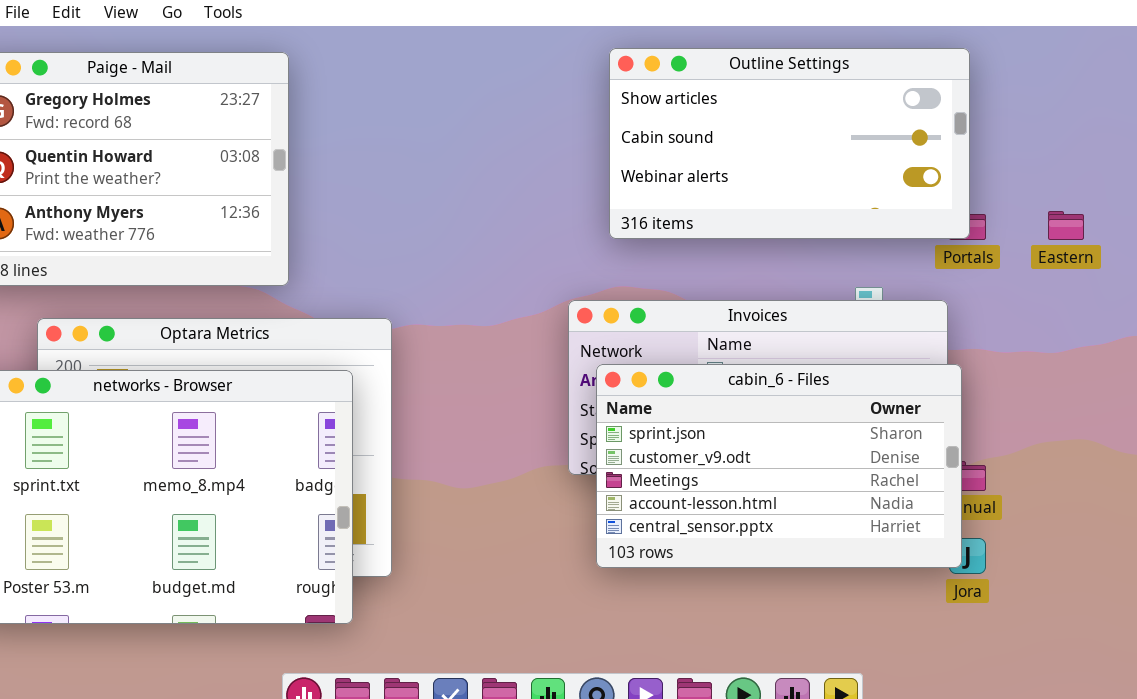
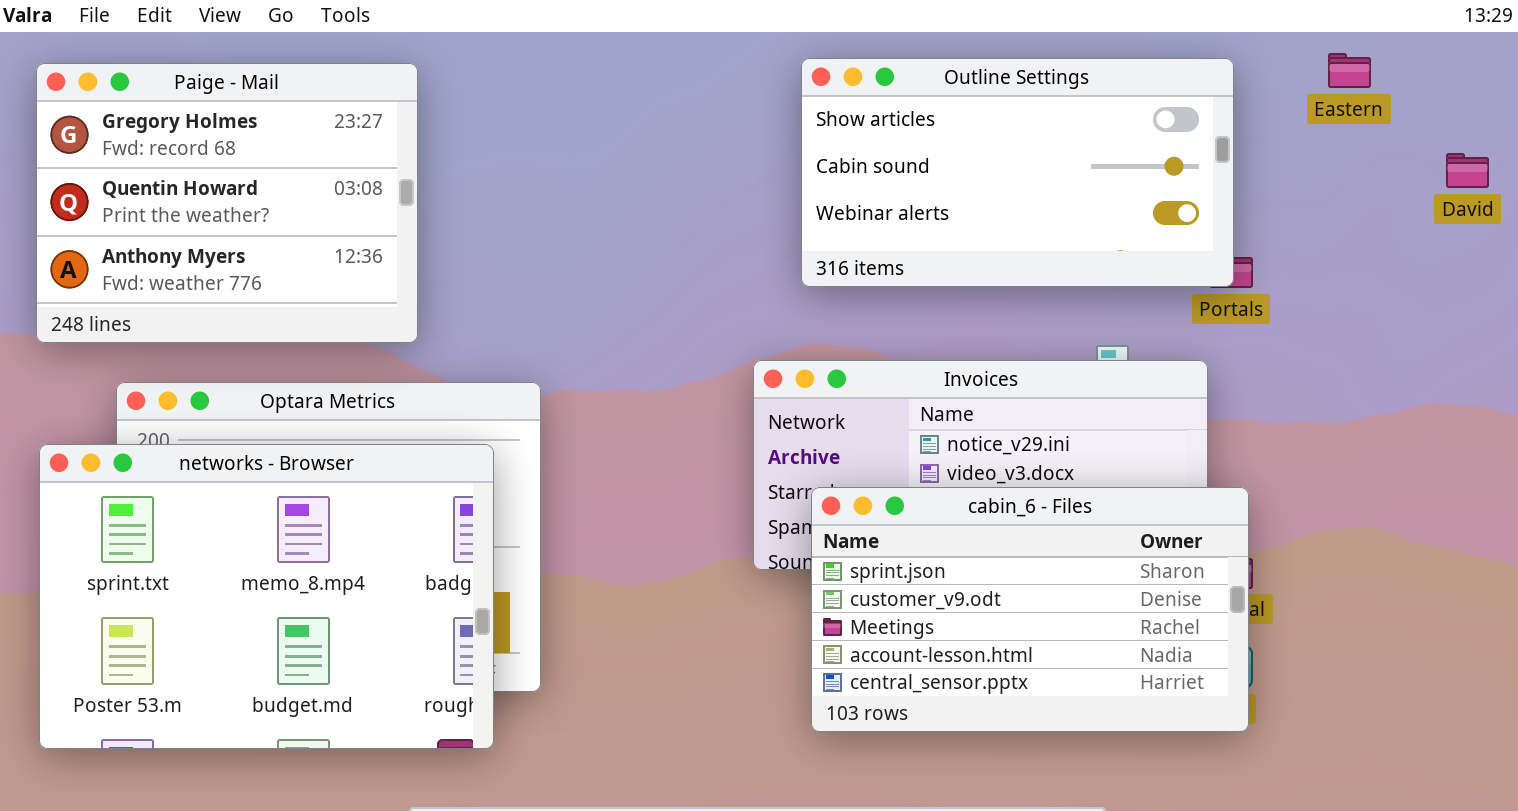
Eastern: [1048,211,1084,240] -> [1328,53,1371,88], moved
cabin_6 - Files: [596,364,962,568] -> [811,487,1249,732], moved

